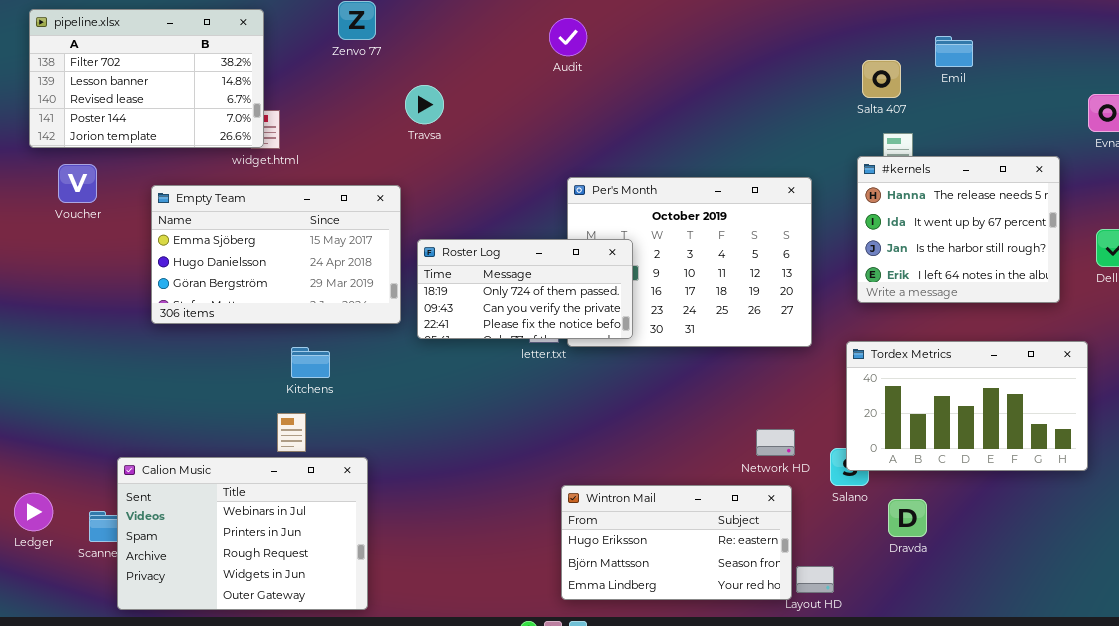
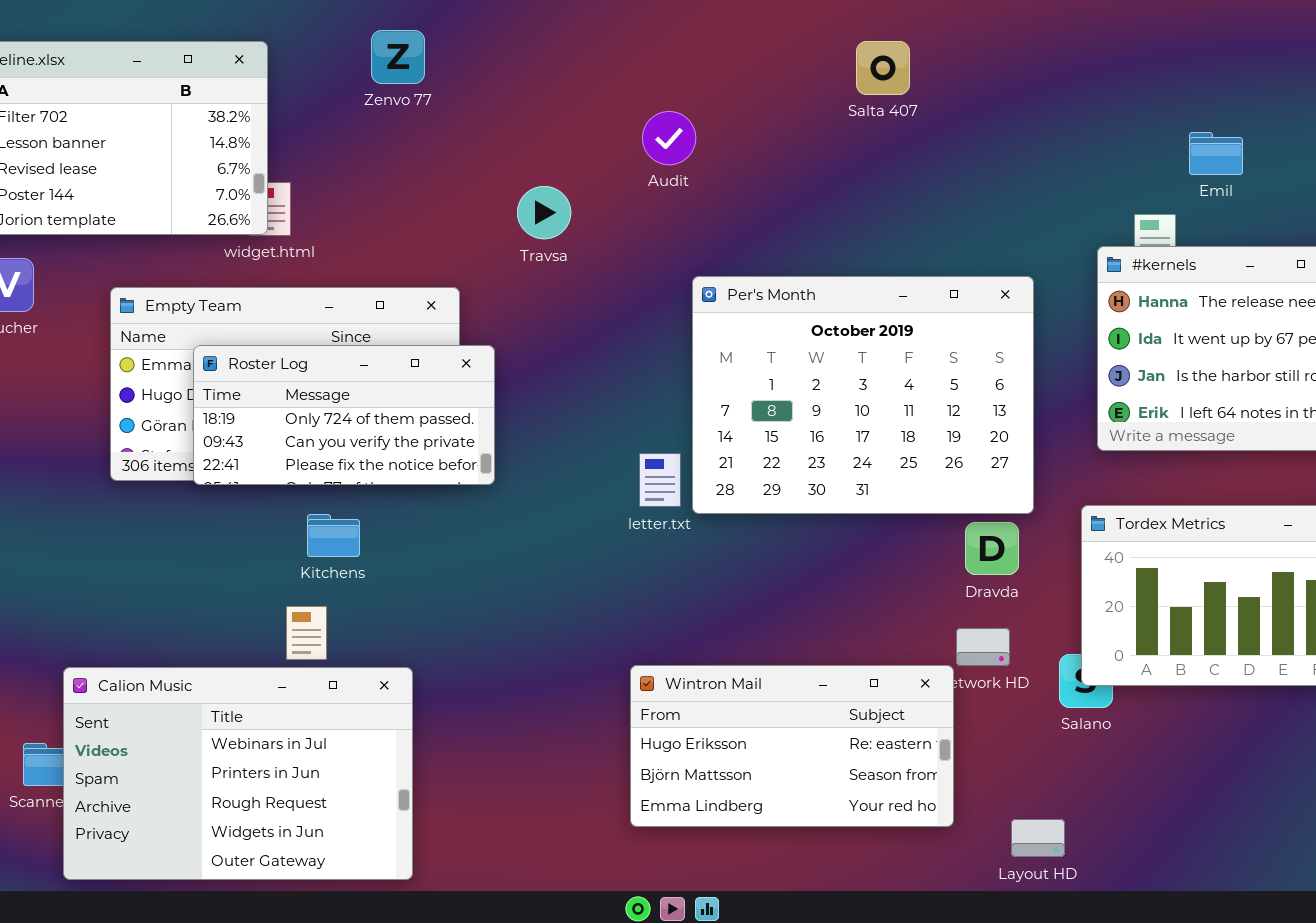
Audit: [549,18,587,56] -> [642,111,696,165], moved
Emil: [935,36,973,67] -> [1189,132,1243,175], moved
Salta 407: [862,60,901,98] -> [856,41,910,95], moved
Travsa: [405,85,444,124] -> [517,186,571,239], moved
Roster Log: [417,239,633,339] -> [193,345,495,485], moved
Wintron Mail: [561,485,792,600] -> [630,665,954,827], moved
Dravda: [888,499,927,537] -> [965,522,1019,575], moved

